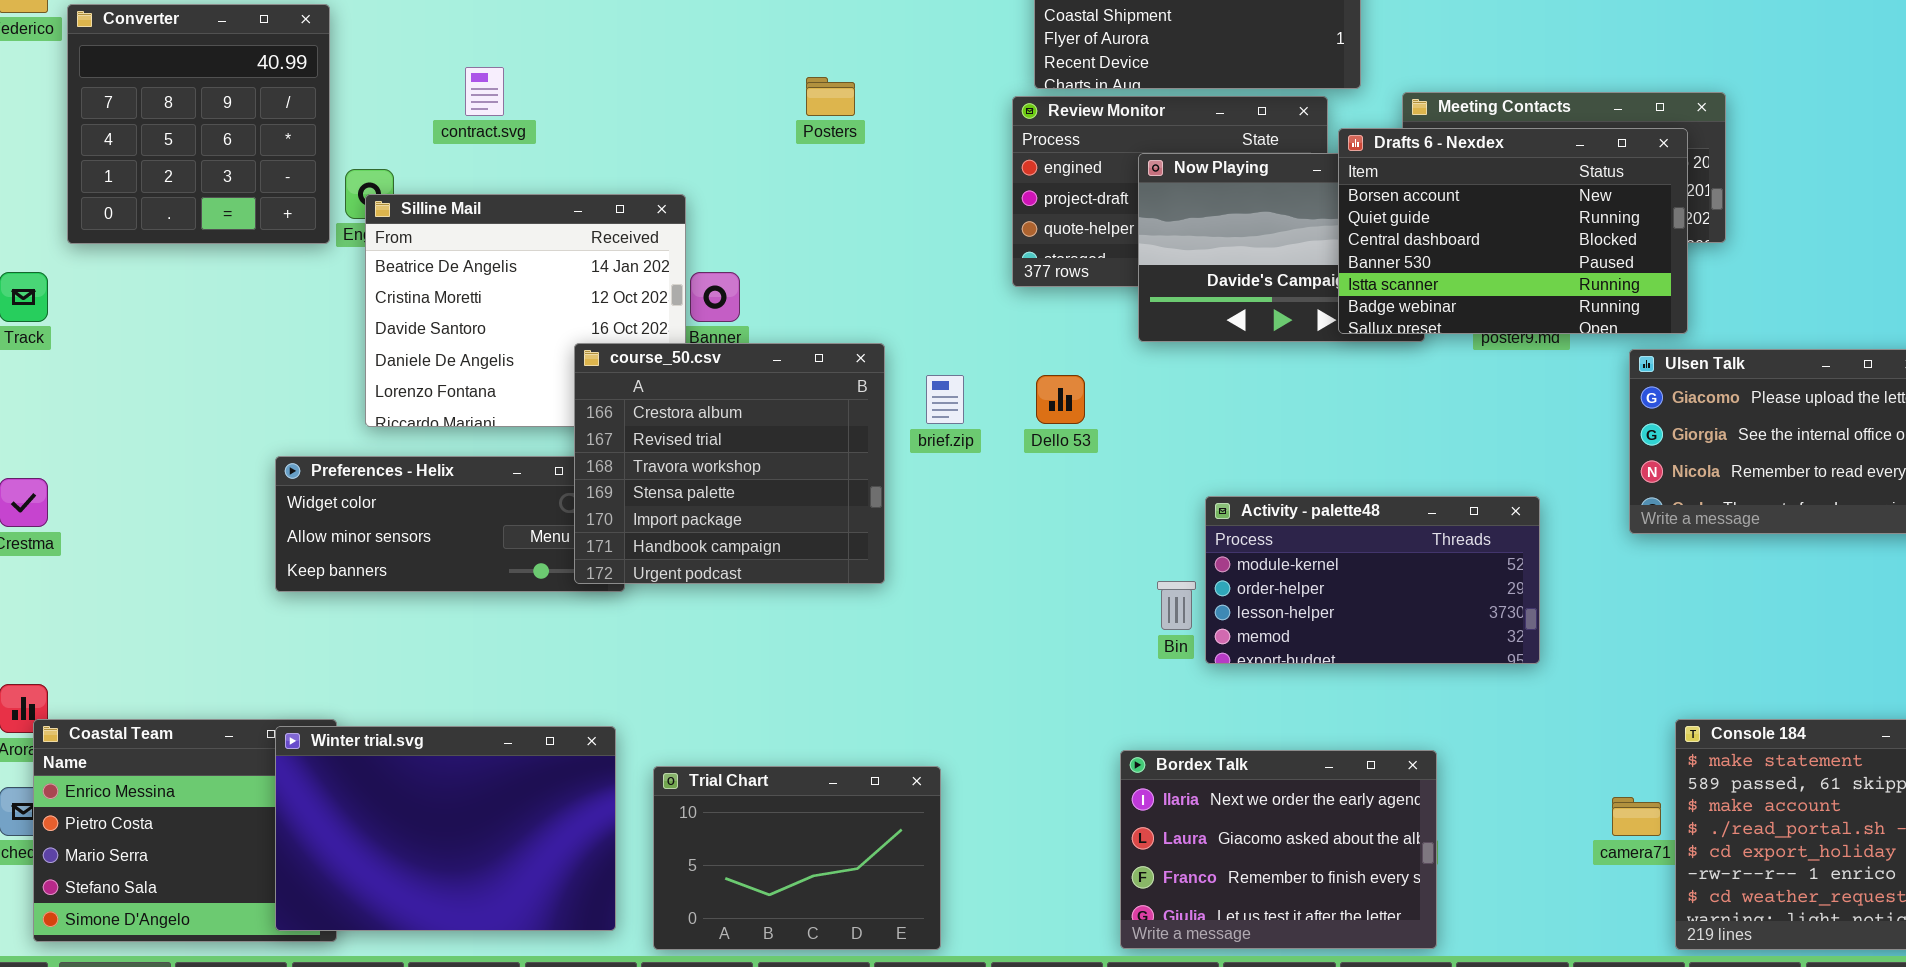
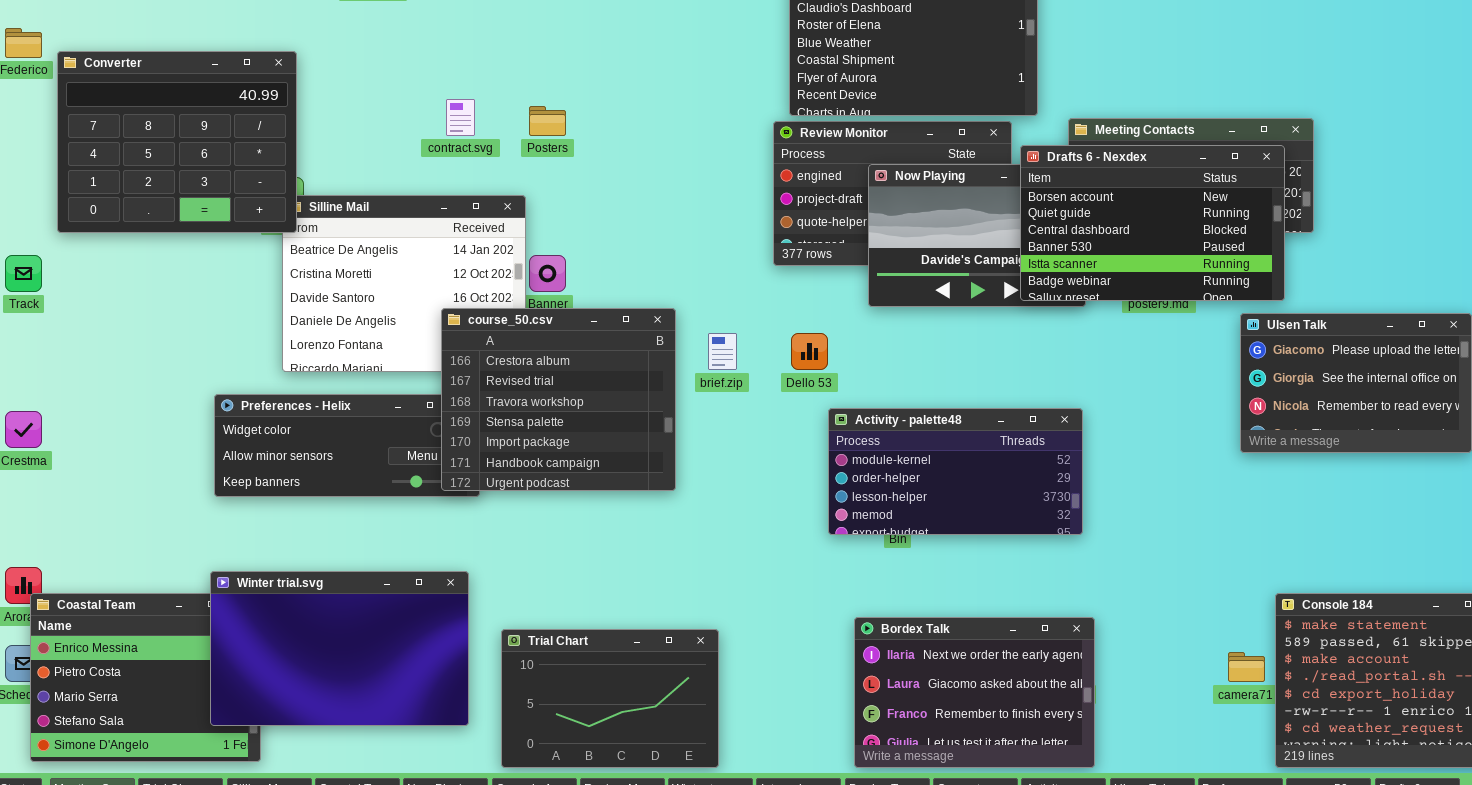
Converter: [67,4,330,244] -> [57,51,297,233], resized
contract.svg: [465,67,504,116] -> [446,99,475,136], moved
Posters: [806,77,855,116] -> [529,106,566,136], moved
Activity - palette48: [1205,496,1540,664] -> [828,408,1083,535], moved
Winter trial.svg: [275,726,616,931] -> [210,571,469,726], moved

